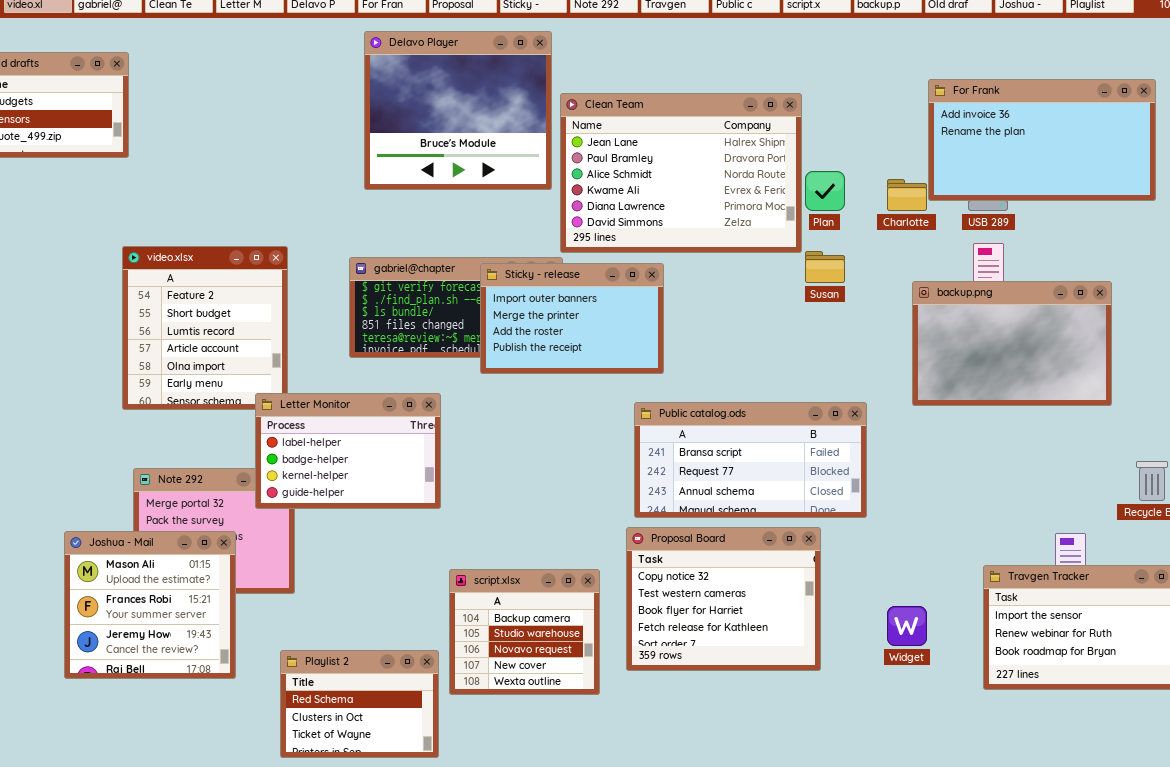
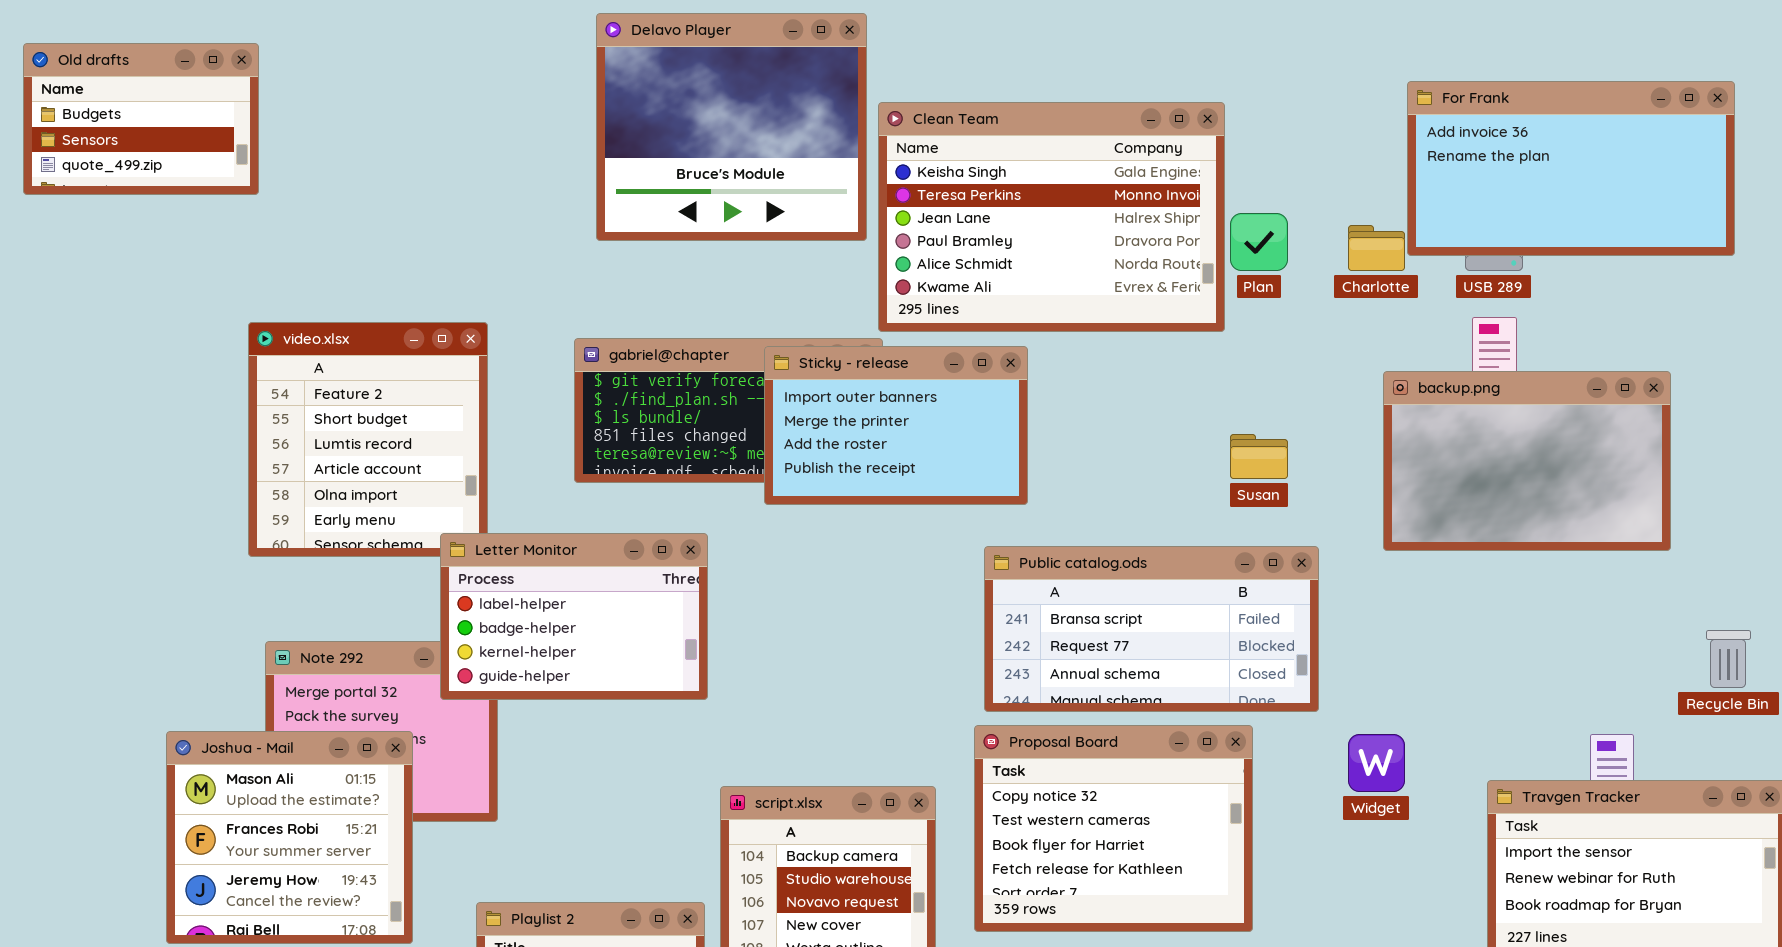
Clean Team: [560,93,802,253] -> [878,102,1225,332], scrolled up 2 rows
Susan: [805,251,845,283] -> [1230,434,1288,479], moved
Widget: [887,606,927,646] -> [1348,734,1405,792], moved

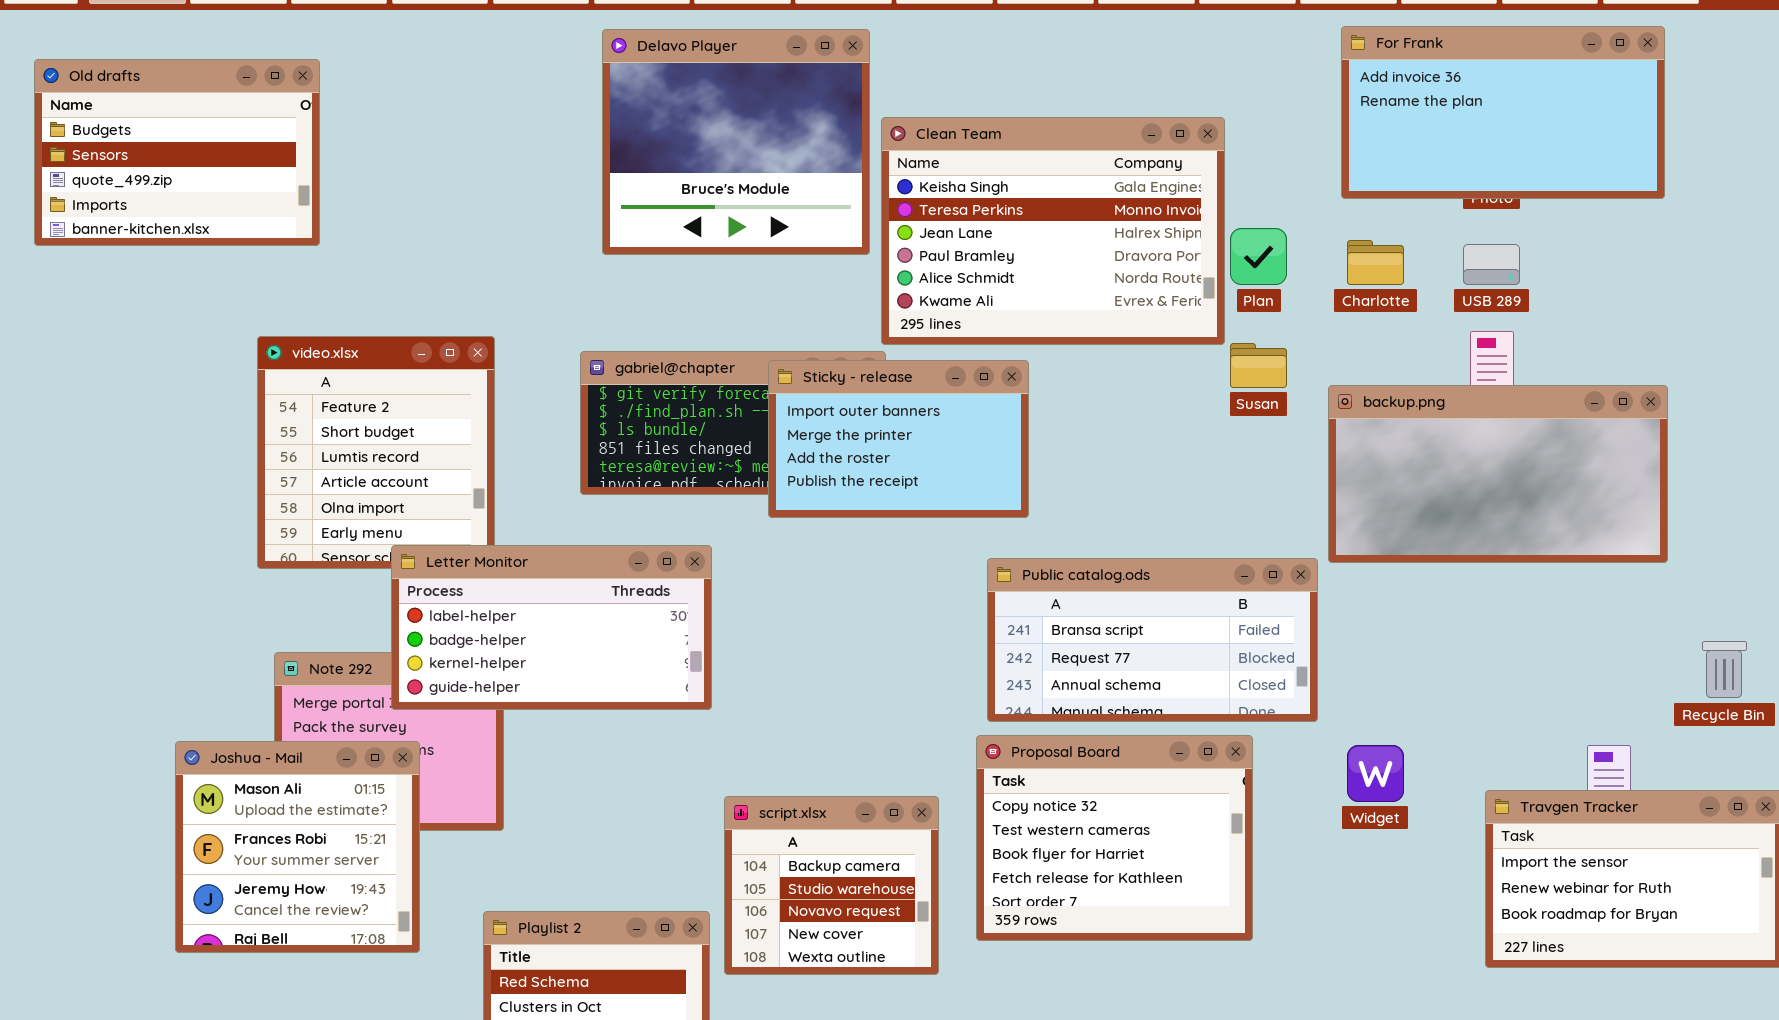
Old drafts: [23,43,259,195] -> [34,59,320,246], resized
For Frank: [1407,81,1735,256] -> [1341,26,1665,199], moved
backup.png: [1383,371,1671,551] -> [1328,385,1668,563], resized
Susan: [1230,434,1288,479] -> [1230,343,1287,388], moved
Letter Monitor: [440,533,708,700] -> [391,545,712,710], resized

